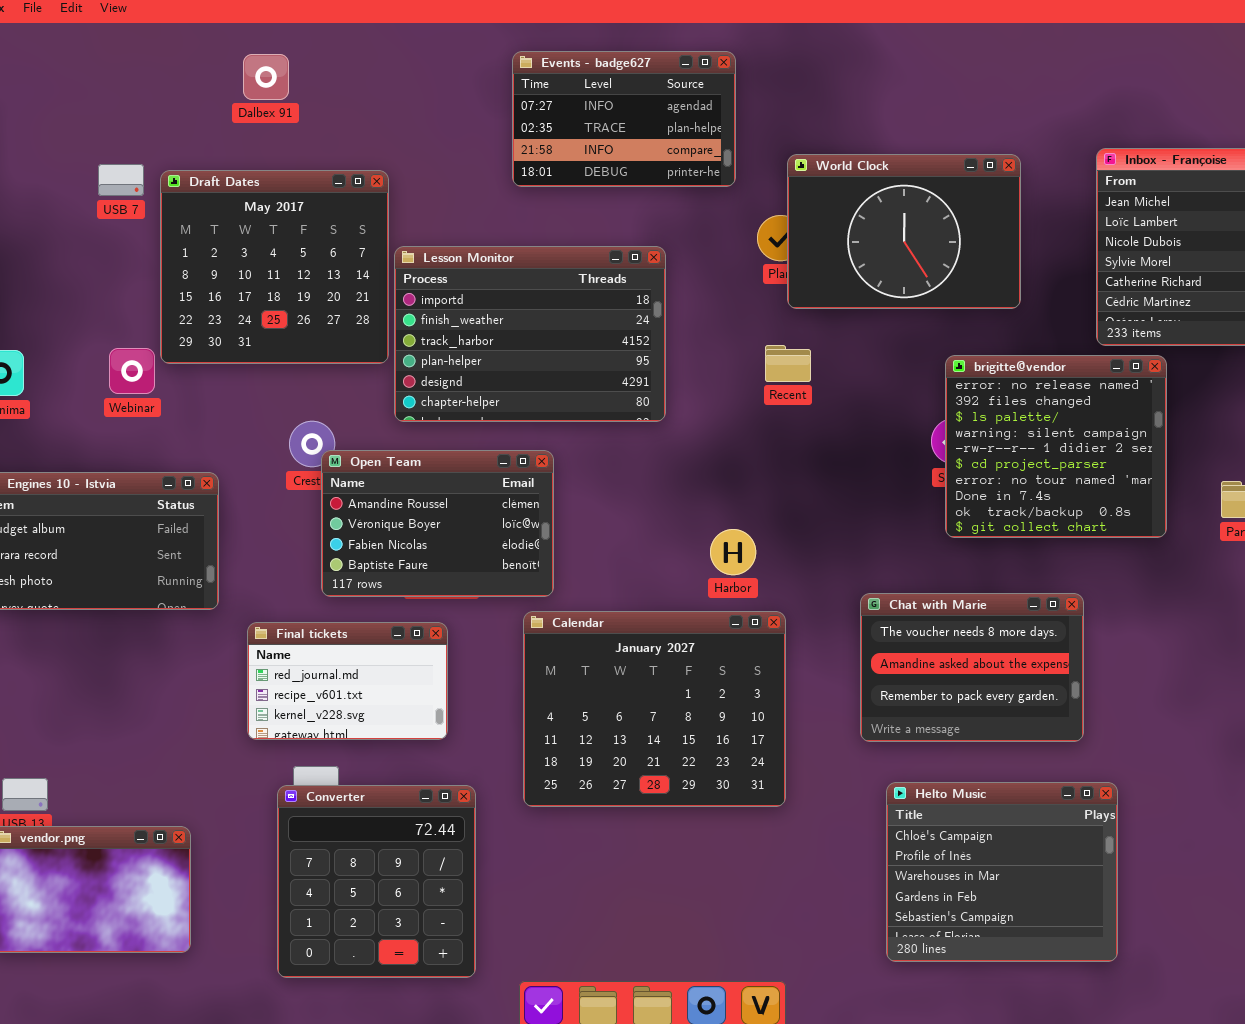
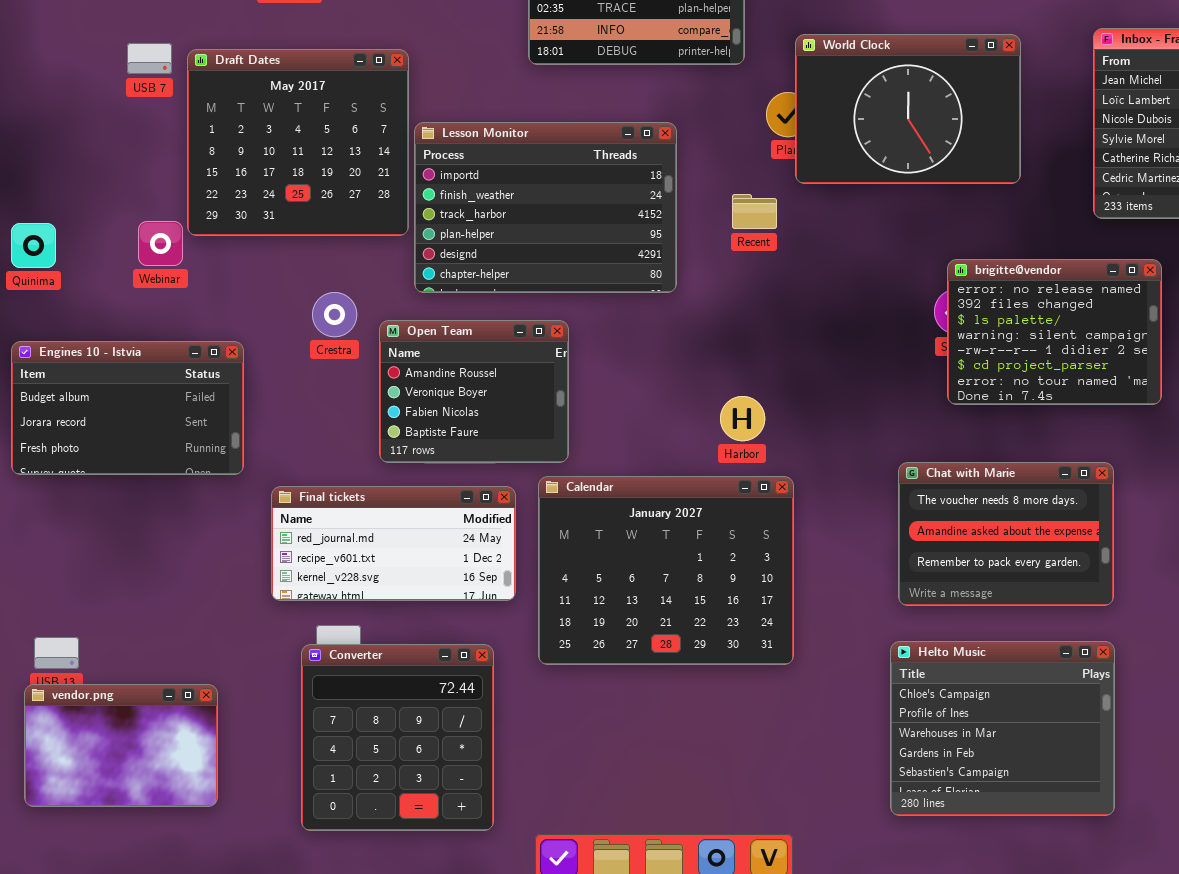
Recent: [765,345,811,382] -> [732,194,777,229], moved
brigitte@vendor: [945,355,1167,538] -> [947,259,1162,405], resized
Open Team: [321,450,554,597] -> [379,320,569,463], resized
Chat with Marie: [860,593,1084,742] -> [898,462,1114,606], moved
Final tickets: [247,622,448,740] -> [271,486,516,601], resized

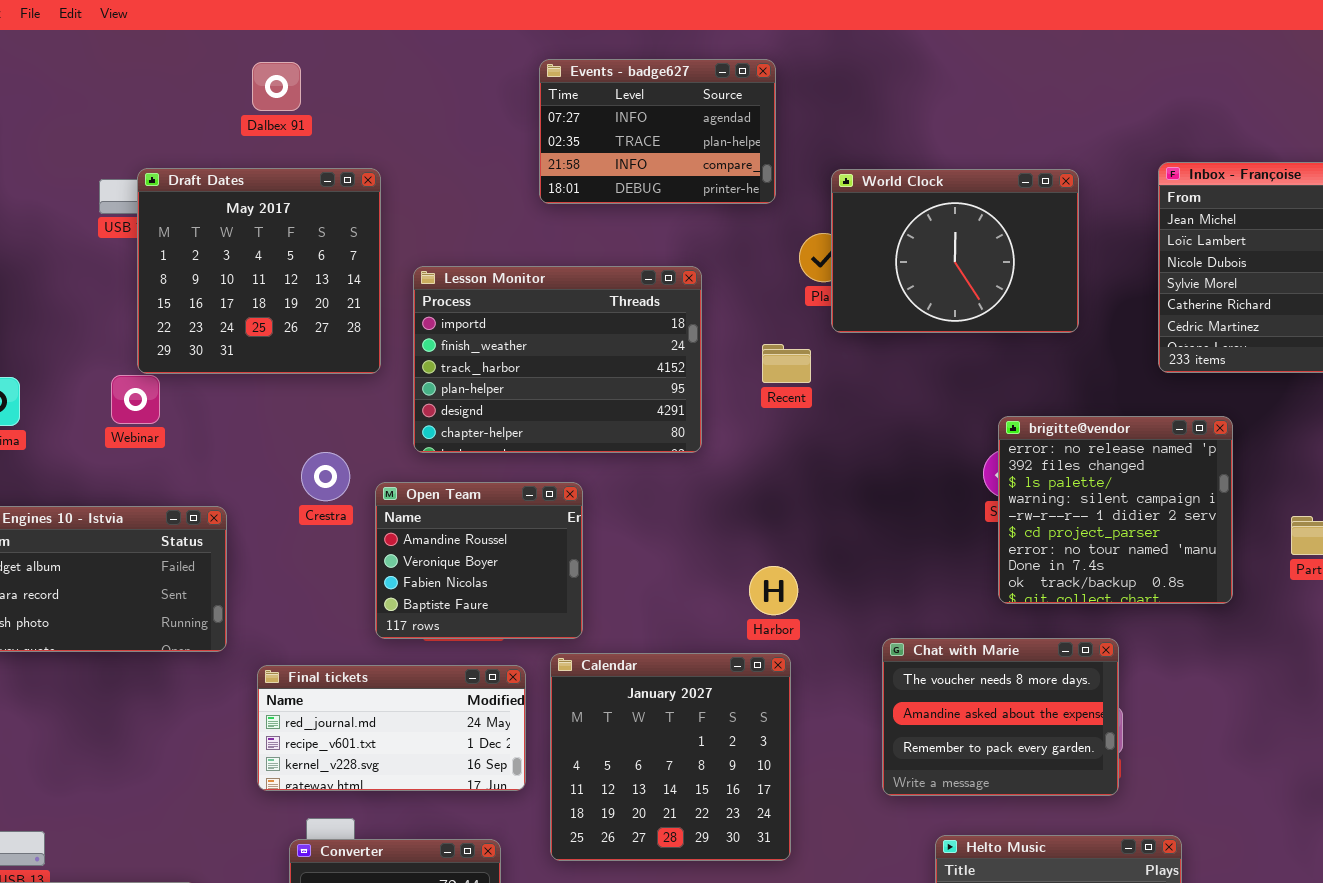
Draft Dates: [187,49,409,236] -> [137,168,381,374], moved
brigitte@vendor: [947,259,1162,405] -> [998,416,1233,604], resized
Chat with Marie: [898,462,1114,606] -> [882,638,1119,796], moved
Calendar: [538,476,794,665] -> [550,653,791,861], resized

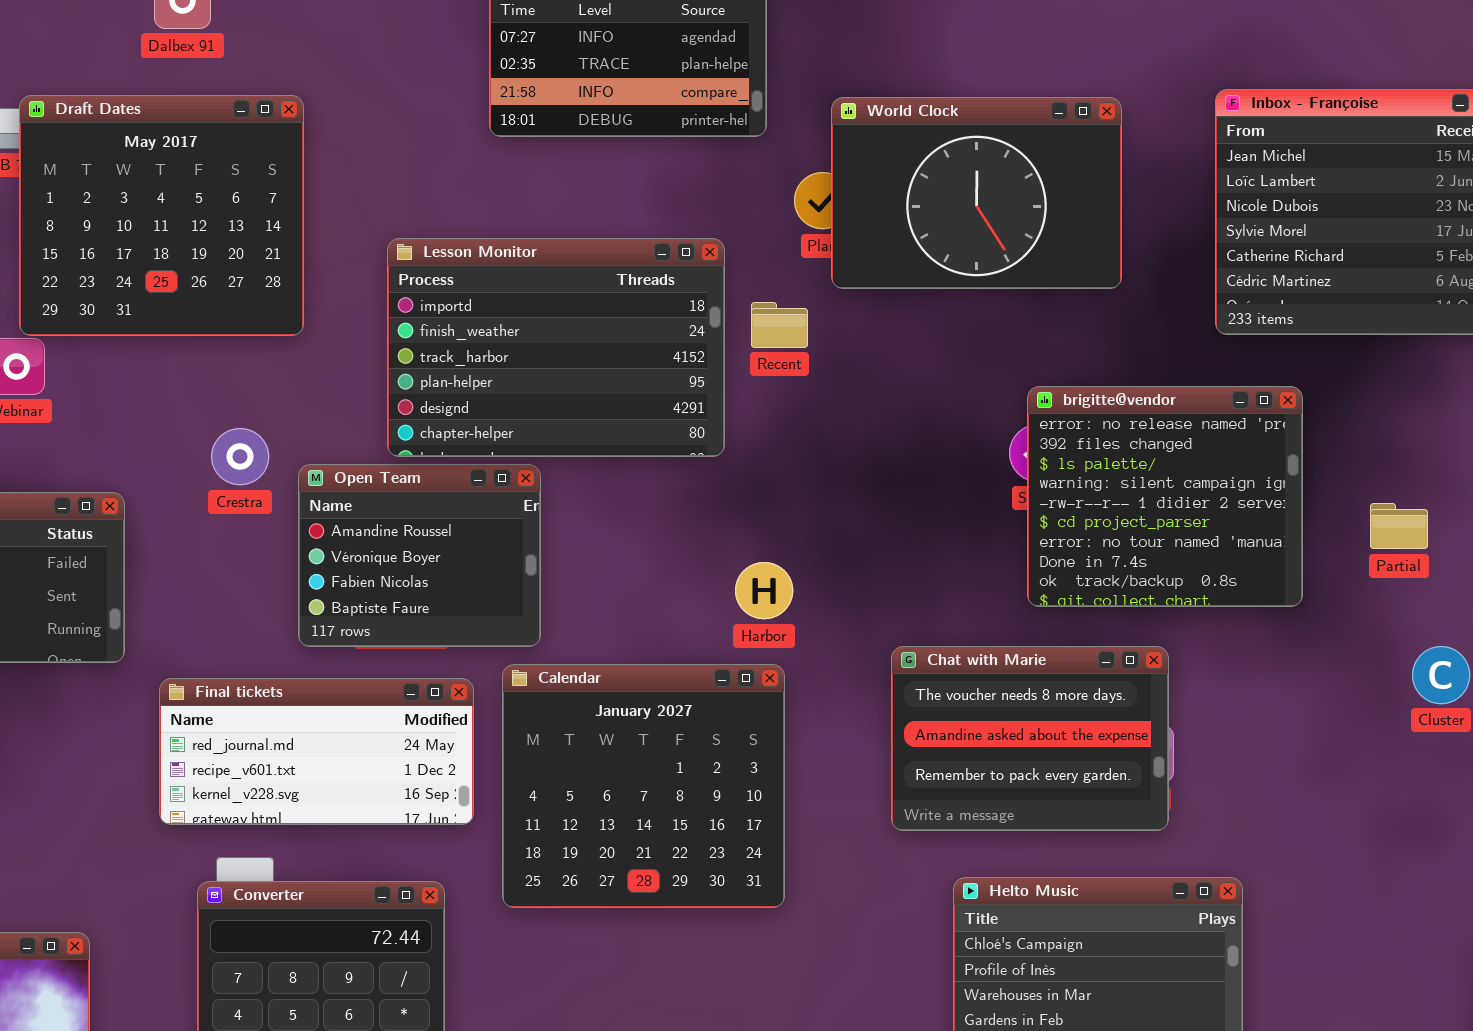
Lesson Monitor: [413,266,702,453] -> [387,238,725,457], moved

